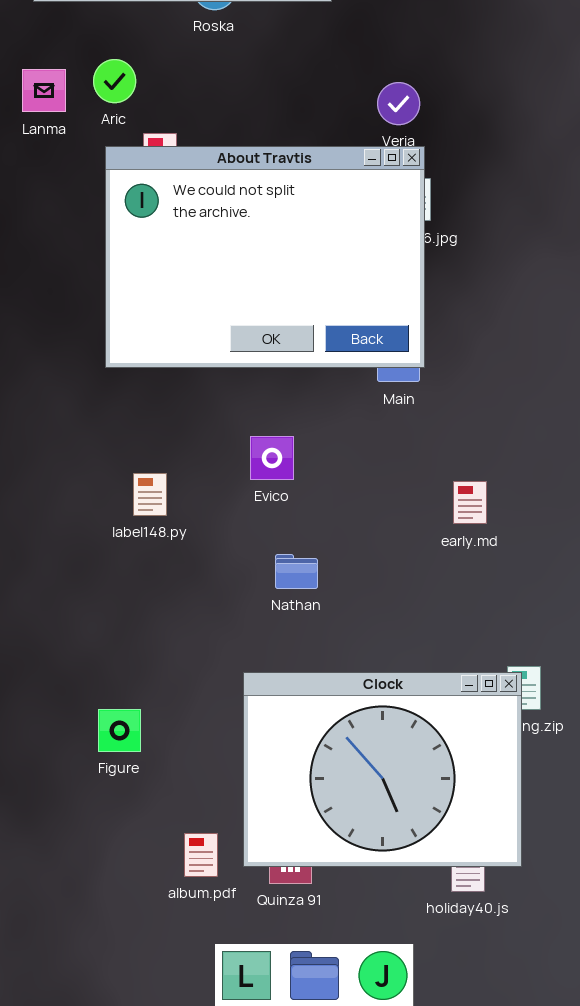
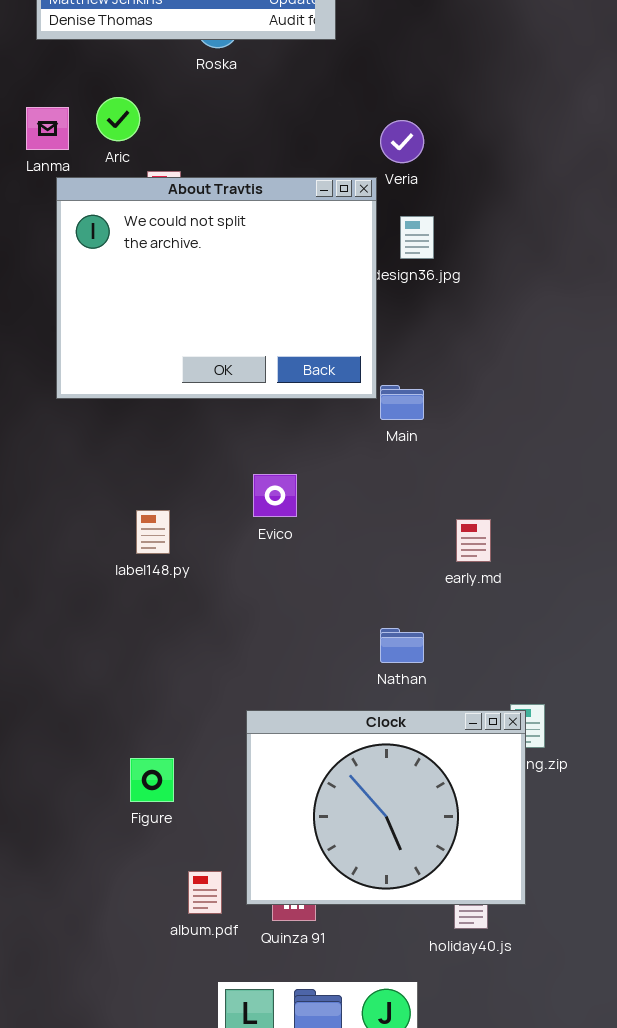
About Travtis: [105,146,425,368] -> [56,177,377,399], moved
Nathan: [275,554,318,589] -> [380,628,424,663], moved
Figure: [98,709,141,752] -> [130,758,174,802], moved

